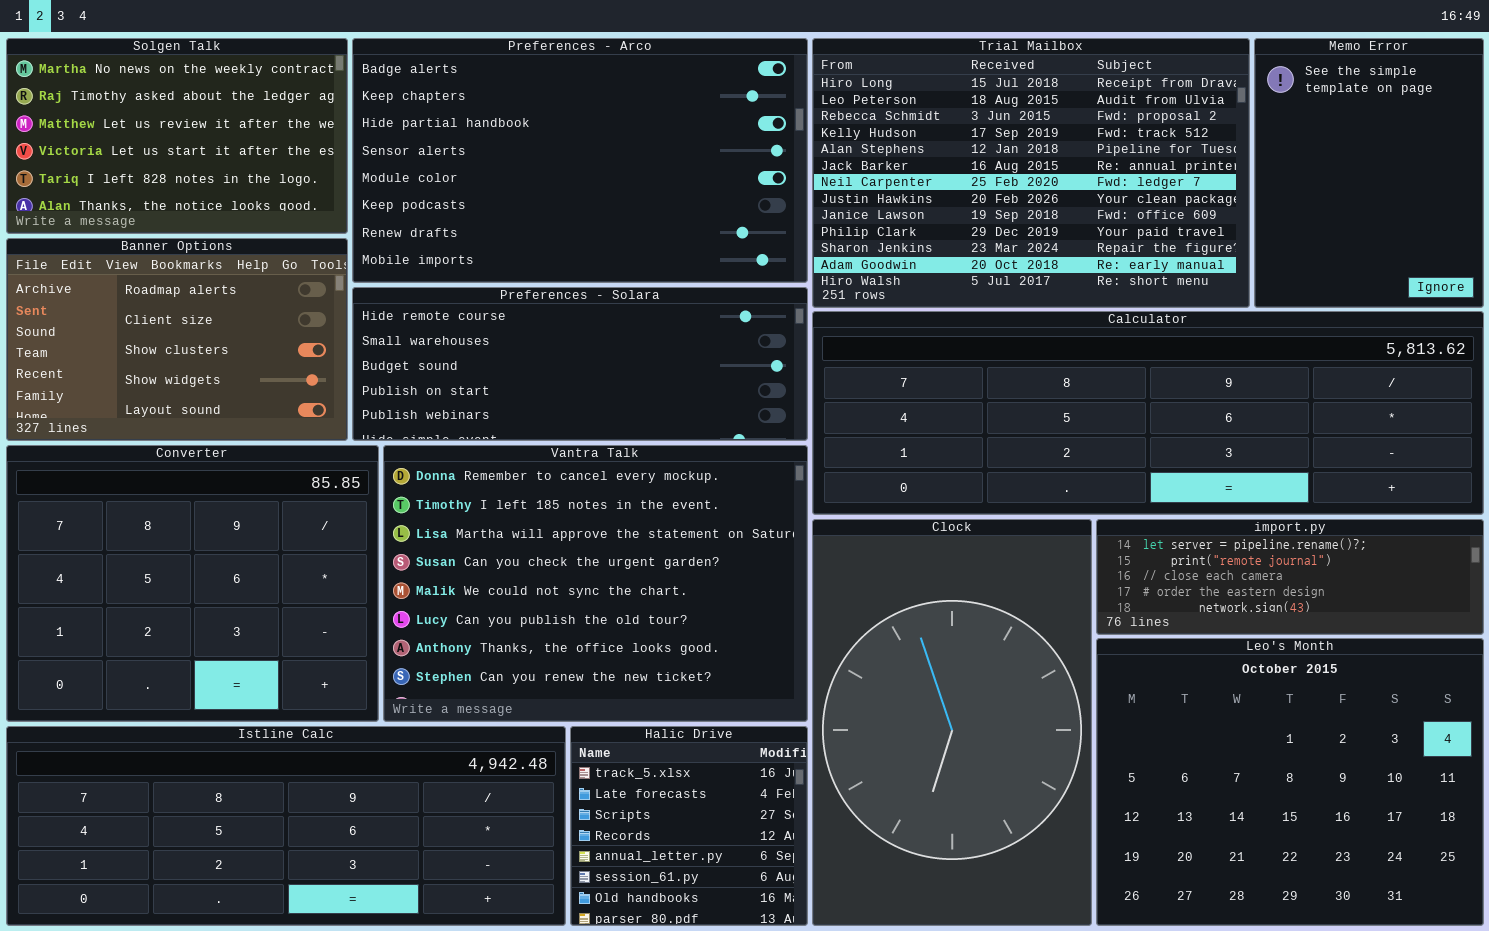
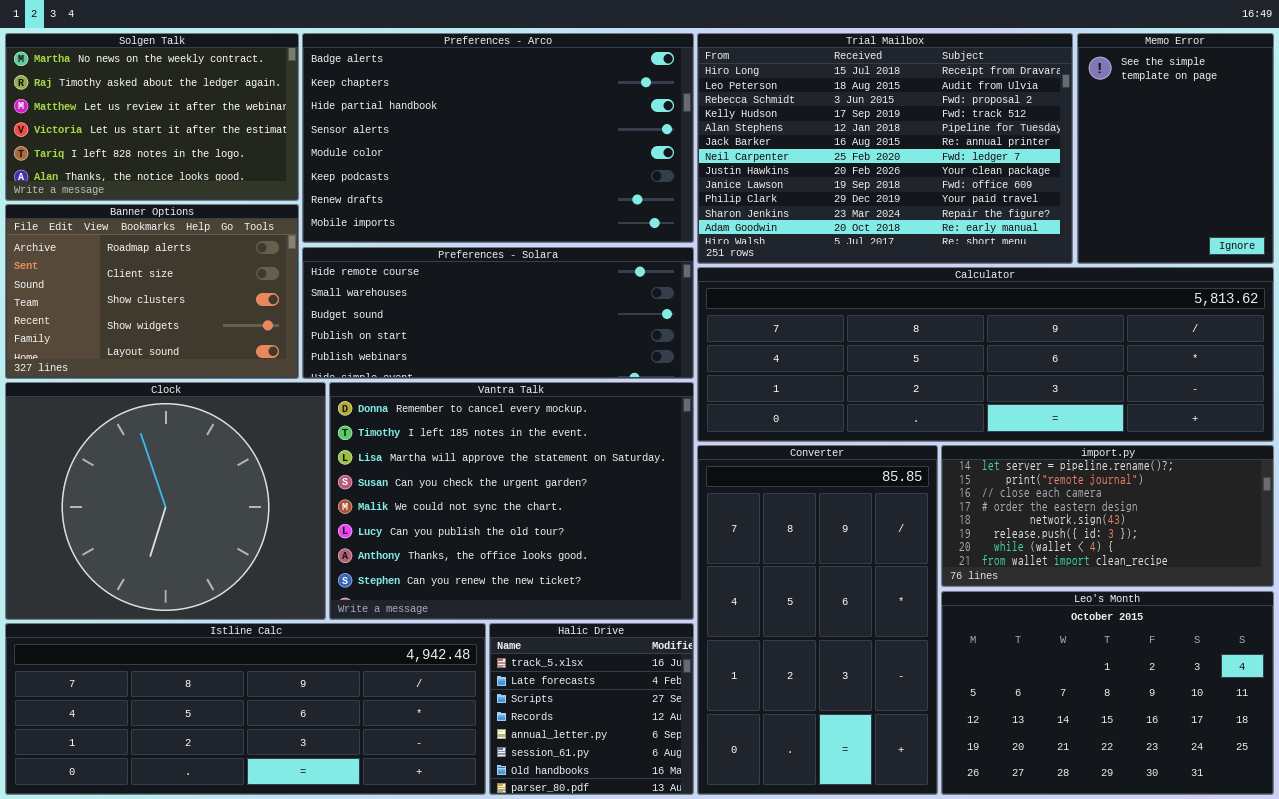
Converter: [6,445,379,722] -> [697,445,938,795], moved, resized
Clock: [812,519,1092,926] -> [5,382,326,620], moved, resized
import.py: [1096,519,1484,635] -> [941,445,1274,587], resized
Leo's Month: [1096,638,1484,926] -> [941,591,1274,795], resized

